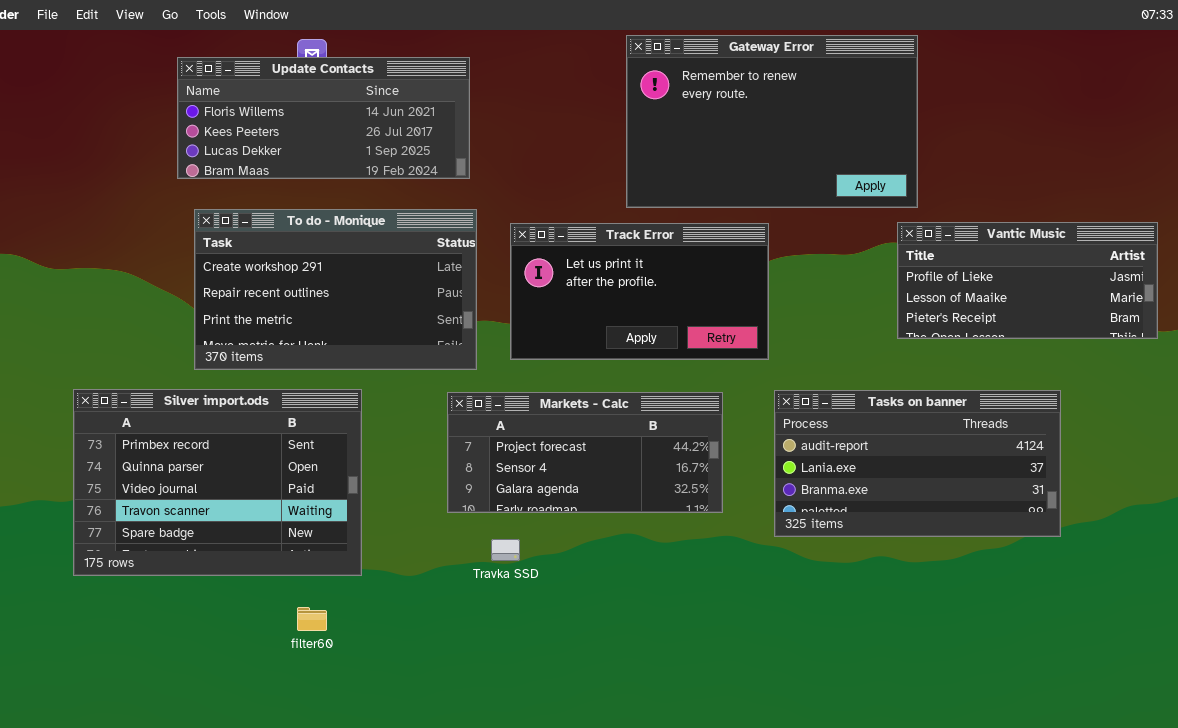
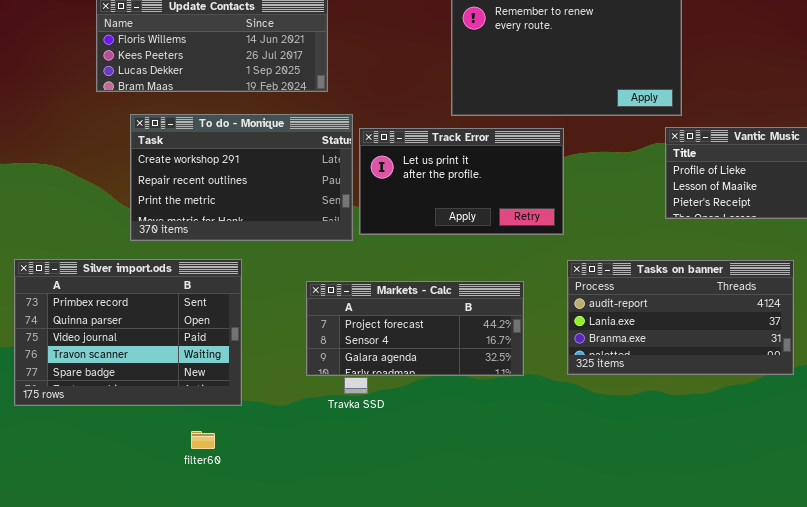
To do - Monique: [194,209,477,370] -> [130,114,353,241], moved
Markets - Calc: [447,392,723,513] -> [306,281,524,376], moved

